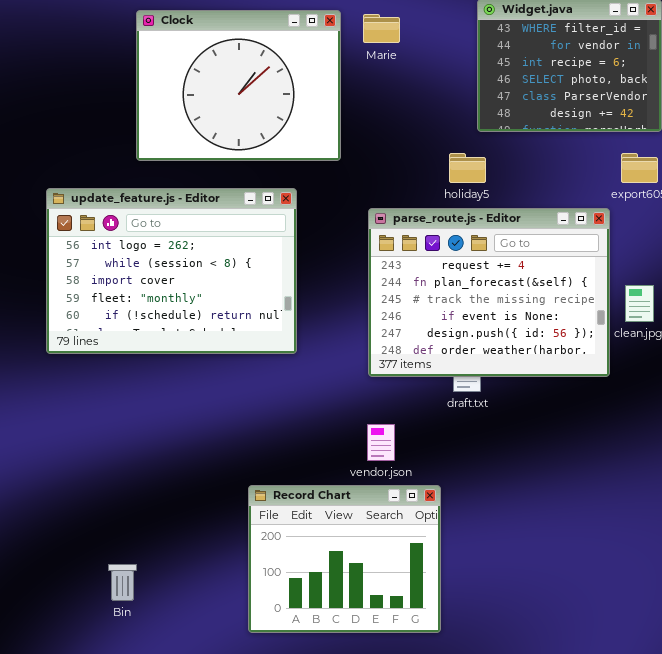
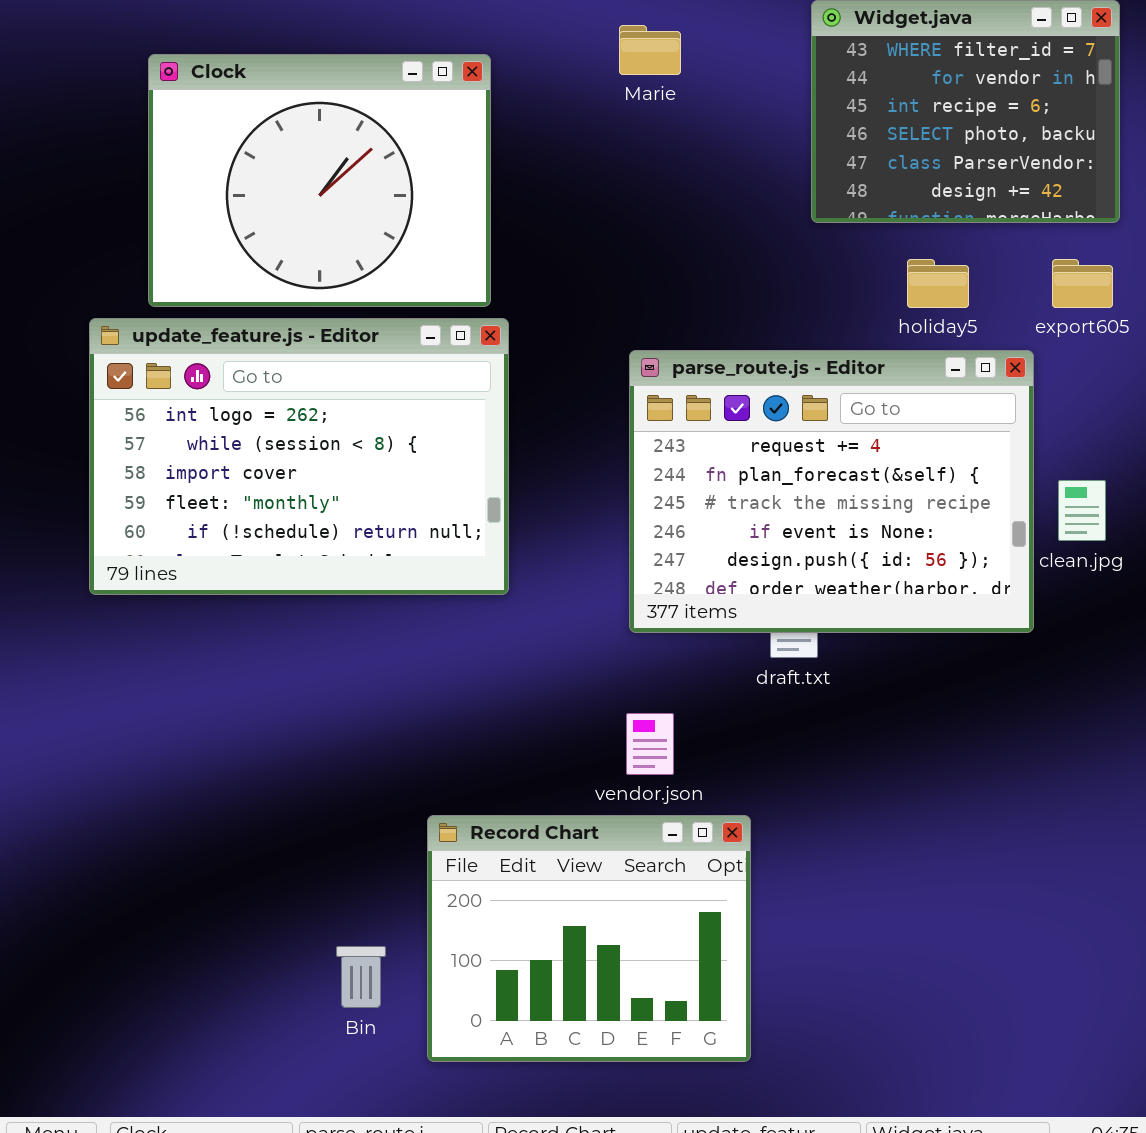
Clock: [136,10,341,161] -> [148,54,491,307], moved
holiday5: [449,153,486,183] -> [907,259,969,308], moved
Bin: [108,564,137,601] -> [336,946,386,1008], moved

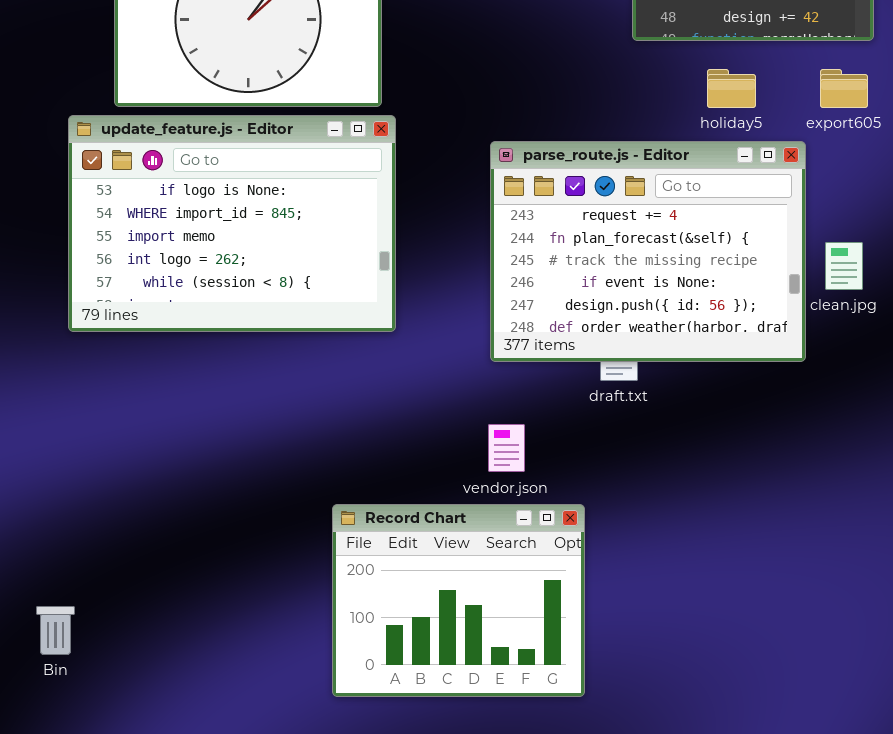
update_feature.js - Editor: [89,318,509,595] -> [68,115,396,332], scrolled up 3 rows
Bin: [336,946,386,1008] -> [36,606,75,655], moved

